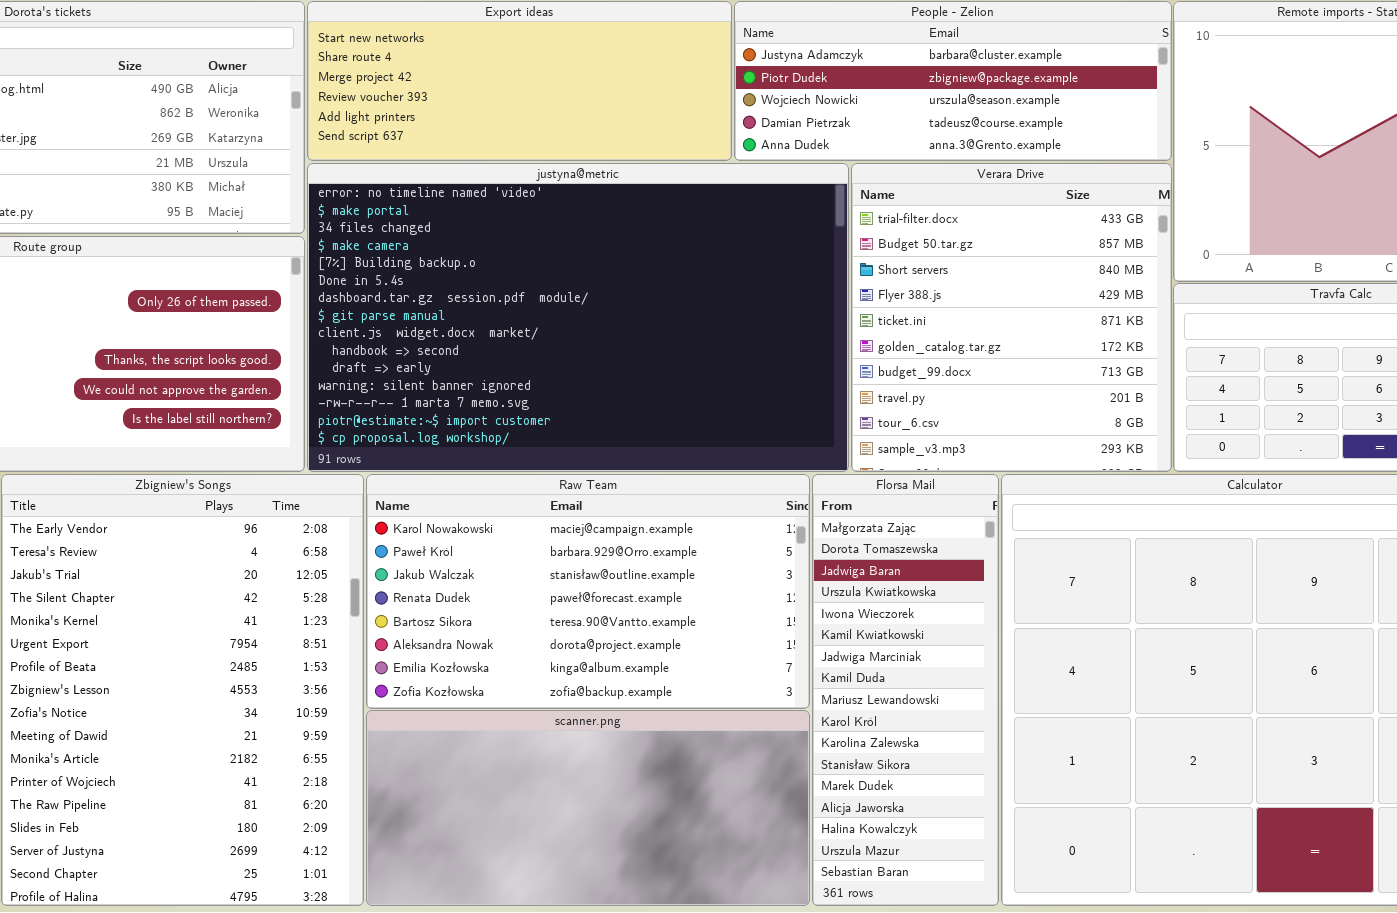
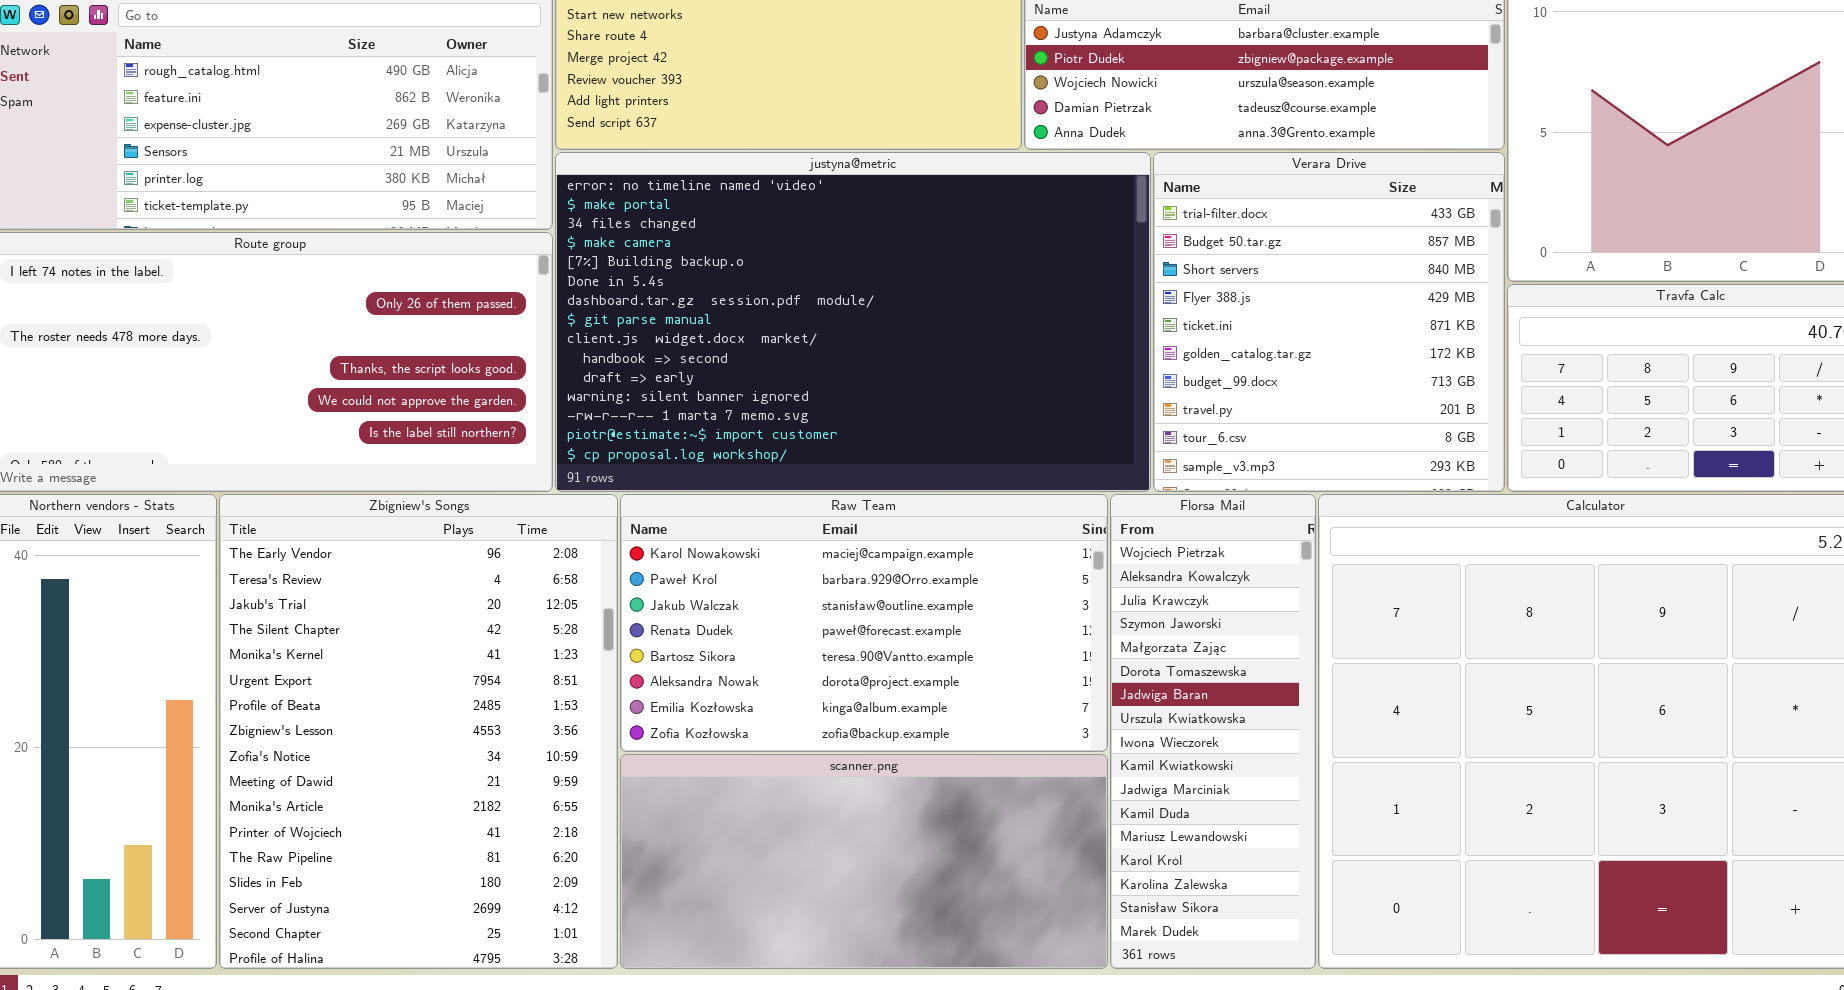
Florsa Mail: [812,474,999,906] -> [1110,494,1316,969], scrolled up 4 rows

